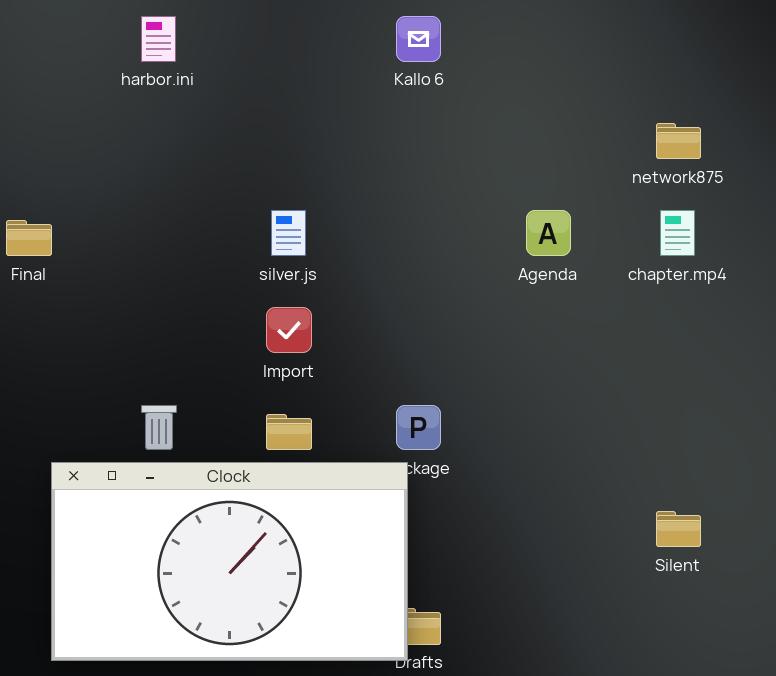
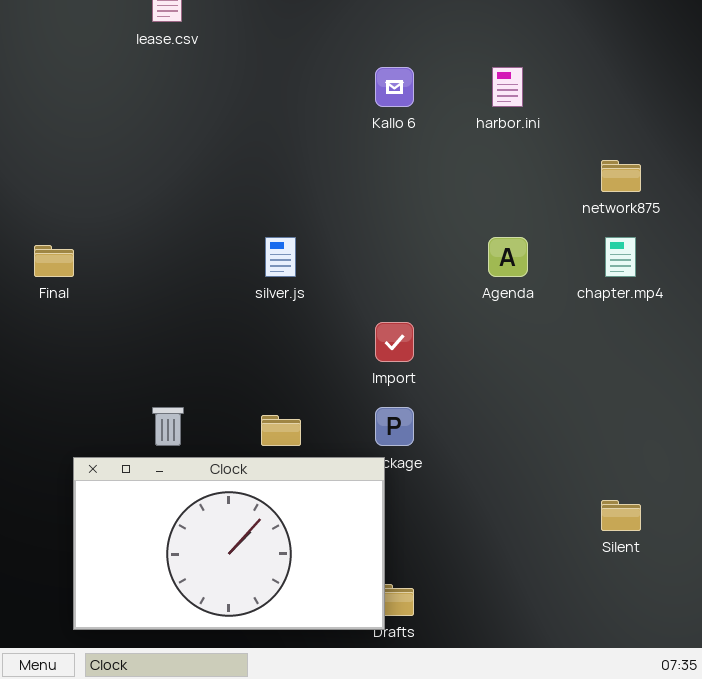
harbor.ini: [141,16,176,62] -> [492,67,523,107], moved
Import: [266,307,312,353] -> [375,322,414,362], moved

